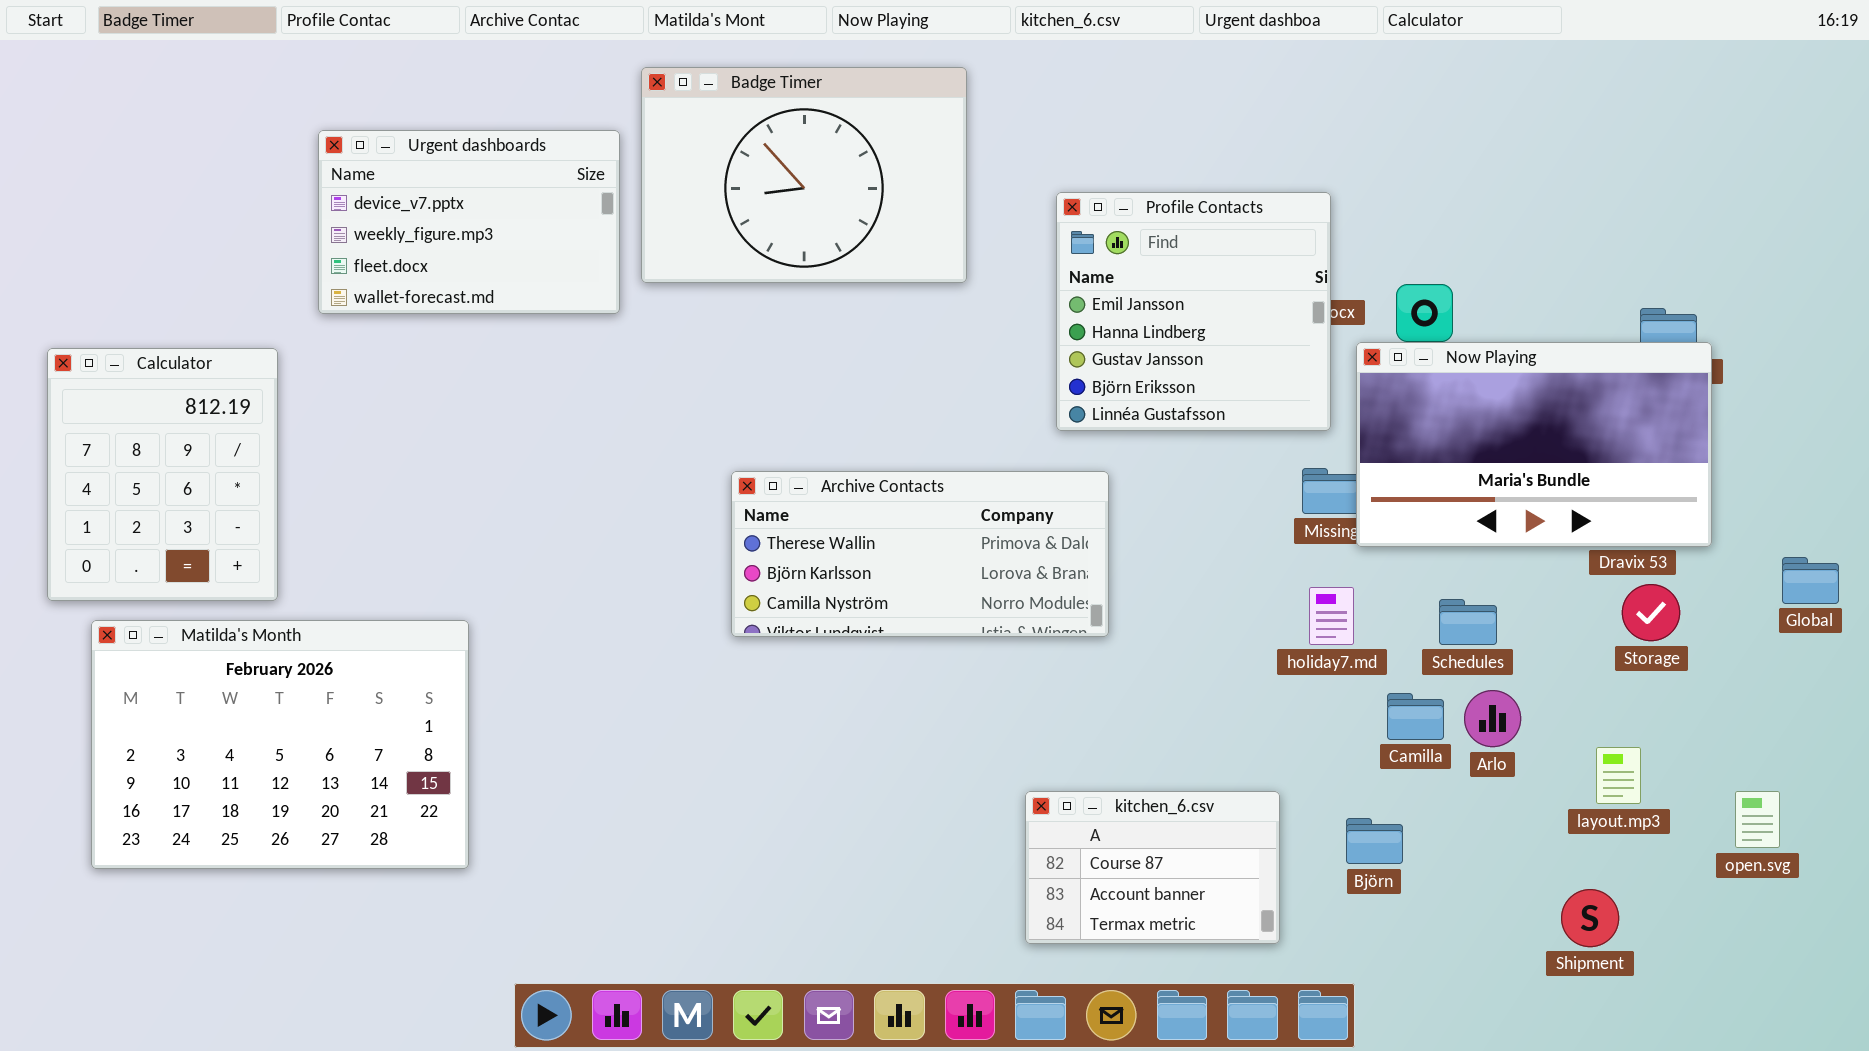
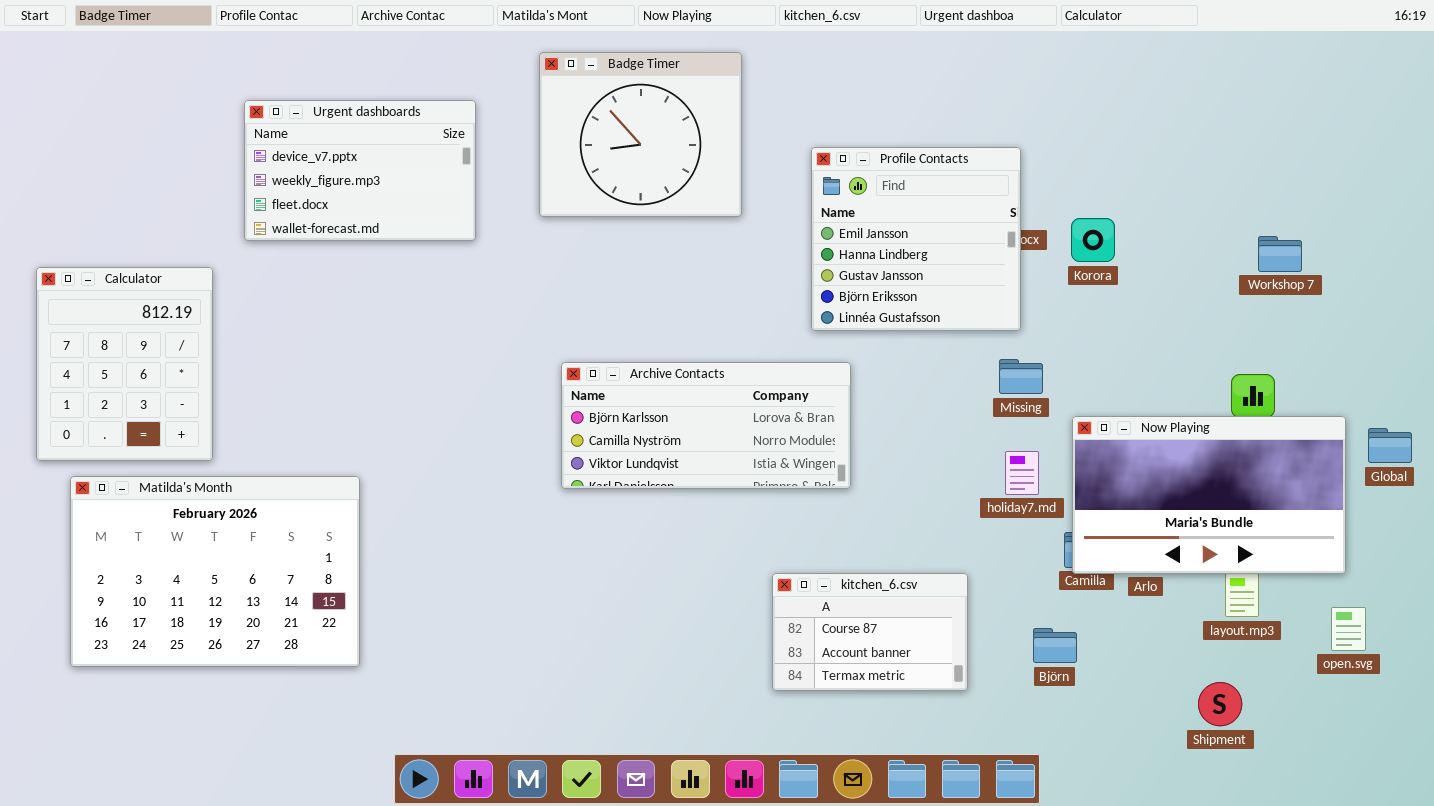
Badge Timer: [641,67,967,283] -> [539,52,742,217], resized
Now Playing: [1356,342,1712,547] -> [1072,416,1346,574], moved
Archive Contacts: [731,471,1109,637] -> [561,362,851,489], scrolled down 1 row
kitchen_6.csv: [1025,791,1280,944] -> [772,573,968,691], moved

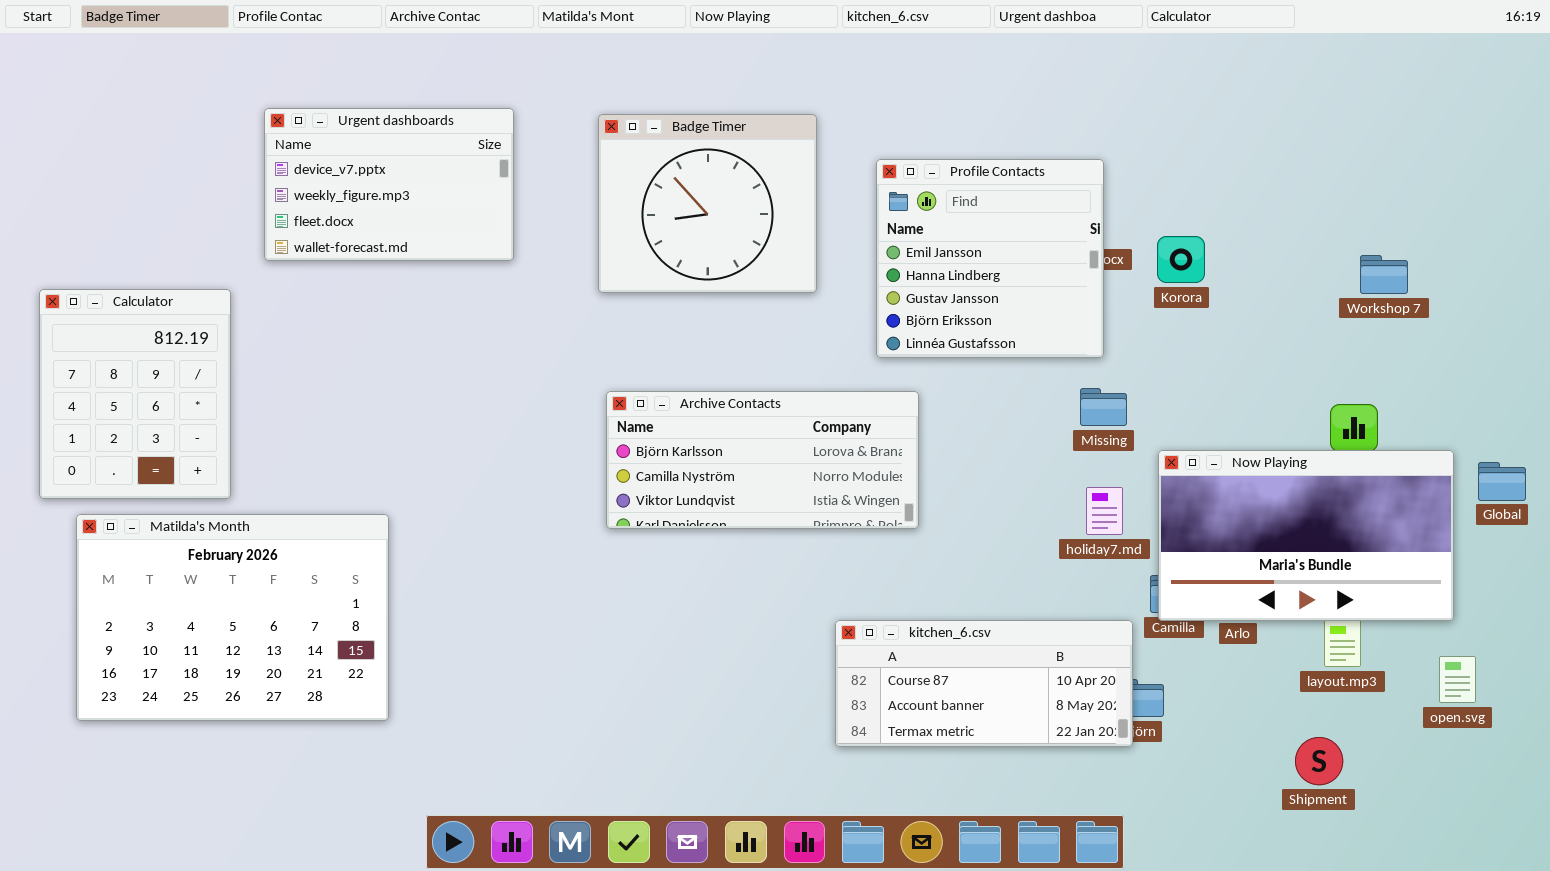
Badge Timer: [539,52,742,217] -> [598,114,817,293], moved
kitchen_6.csv: [772,573,968,691] -> [835,620,1133,747], resized

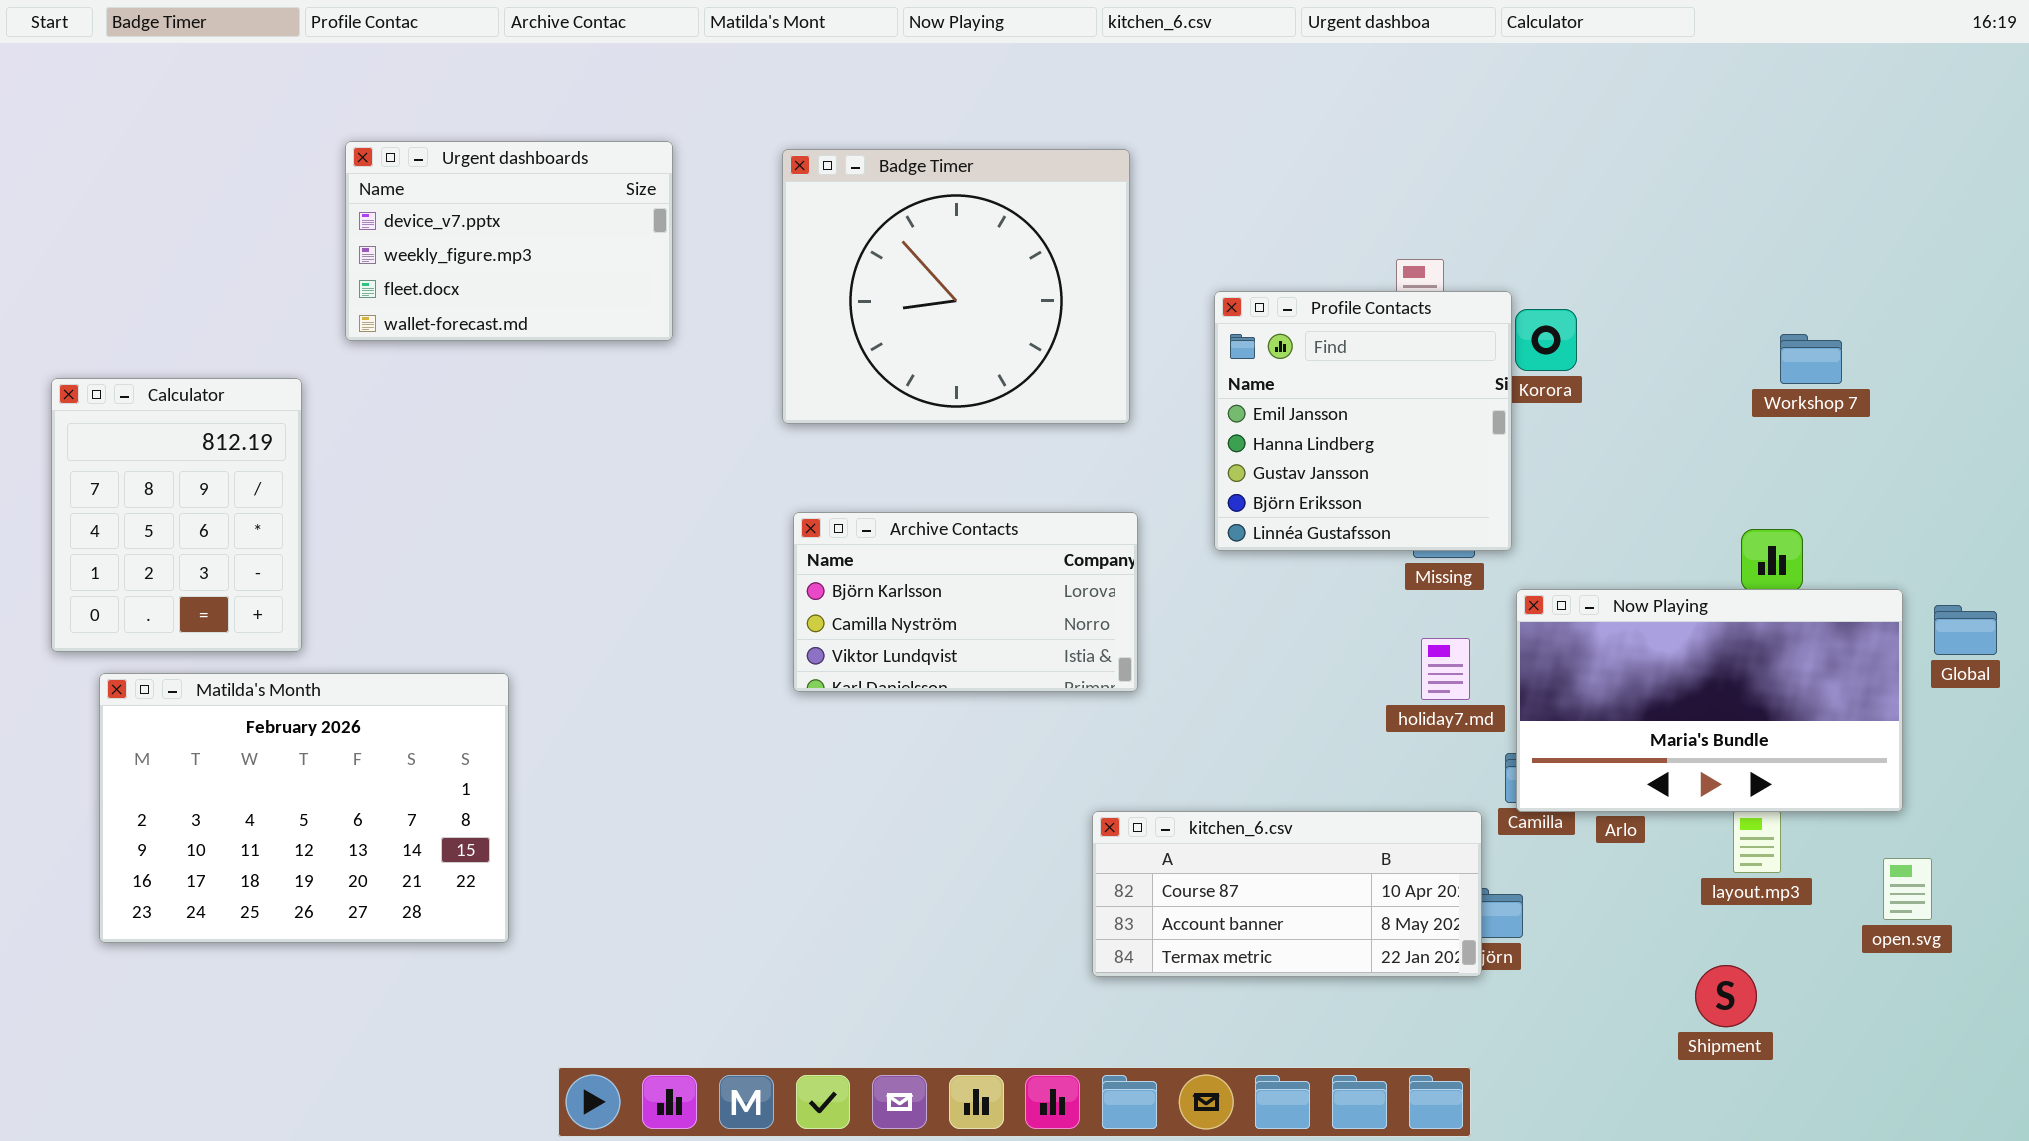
Badge Timer: [598,114,817,293] -> [782,149,1130,424], resized
Profile Contacts: [876,159,1104,358] -> [1214,291,1512,551], moved
Archive Contacts: [606,391,919,529] -> [793,512,1138,692], resized

